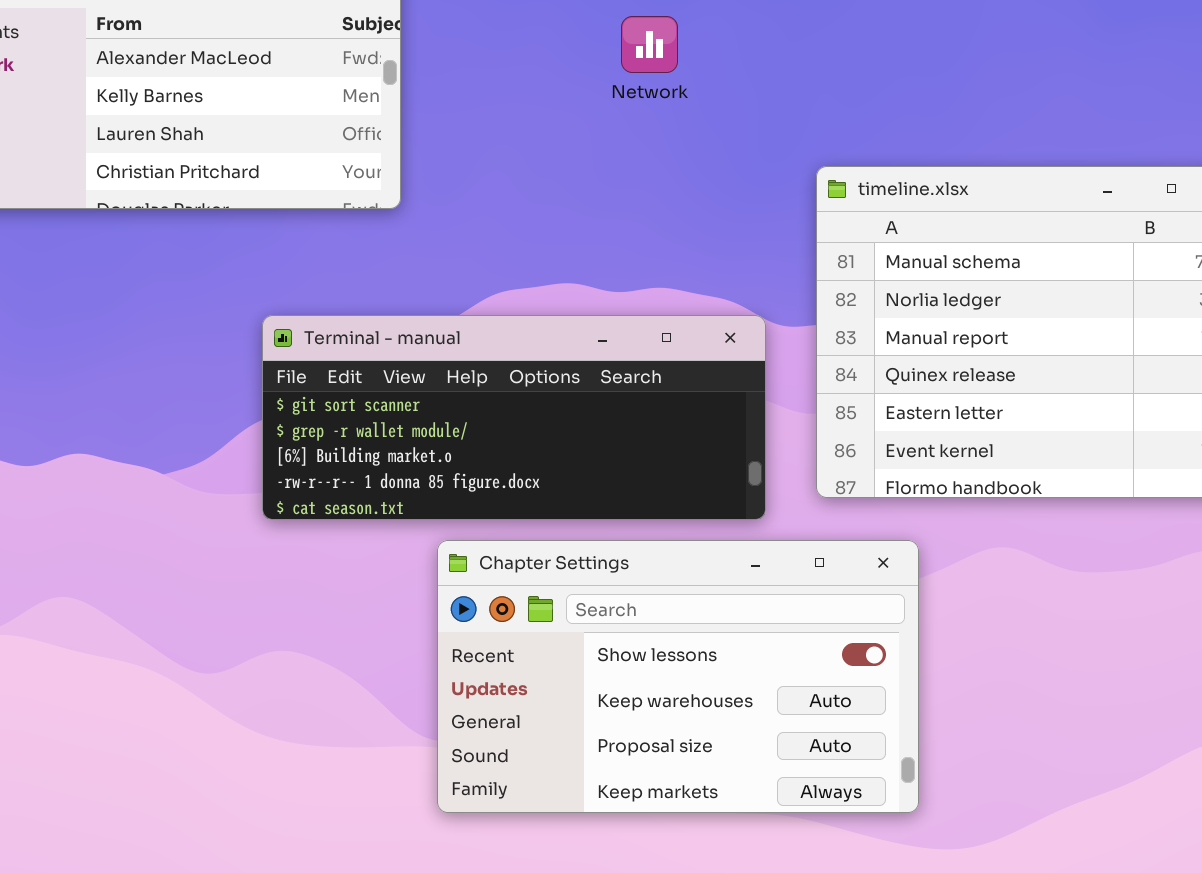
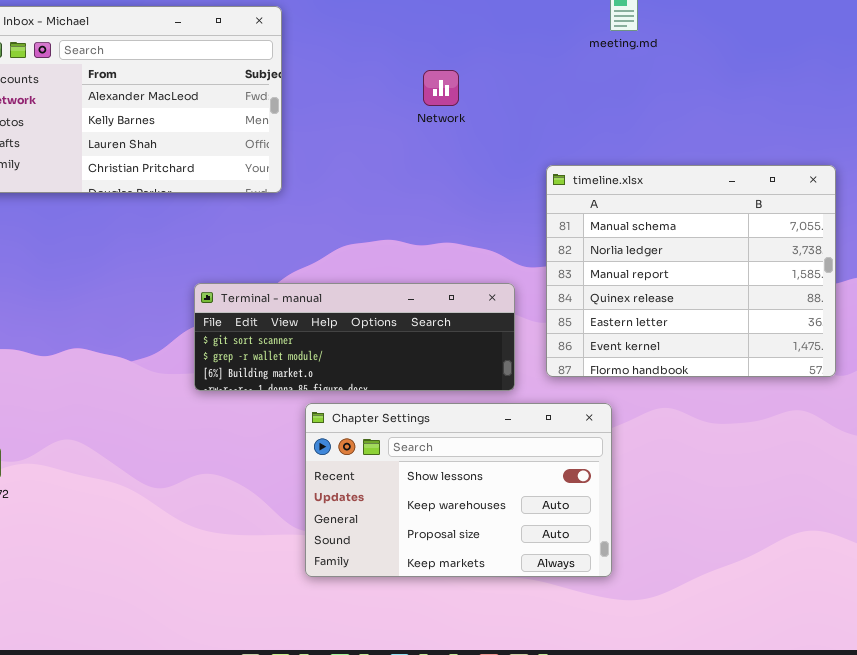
Terminal - manual: [262,315,766,520] -> [194,283,515,391], resized

